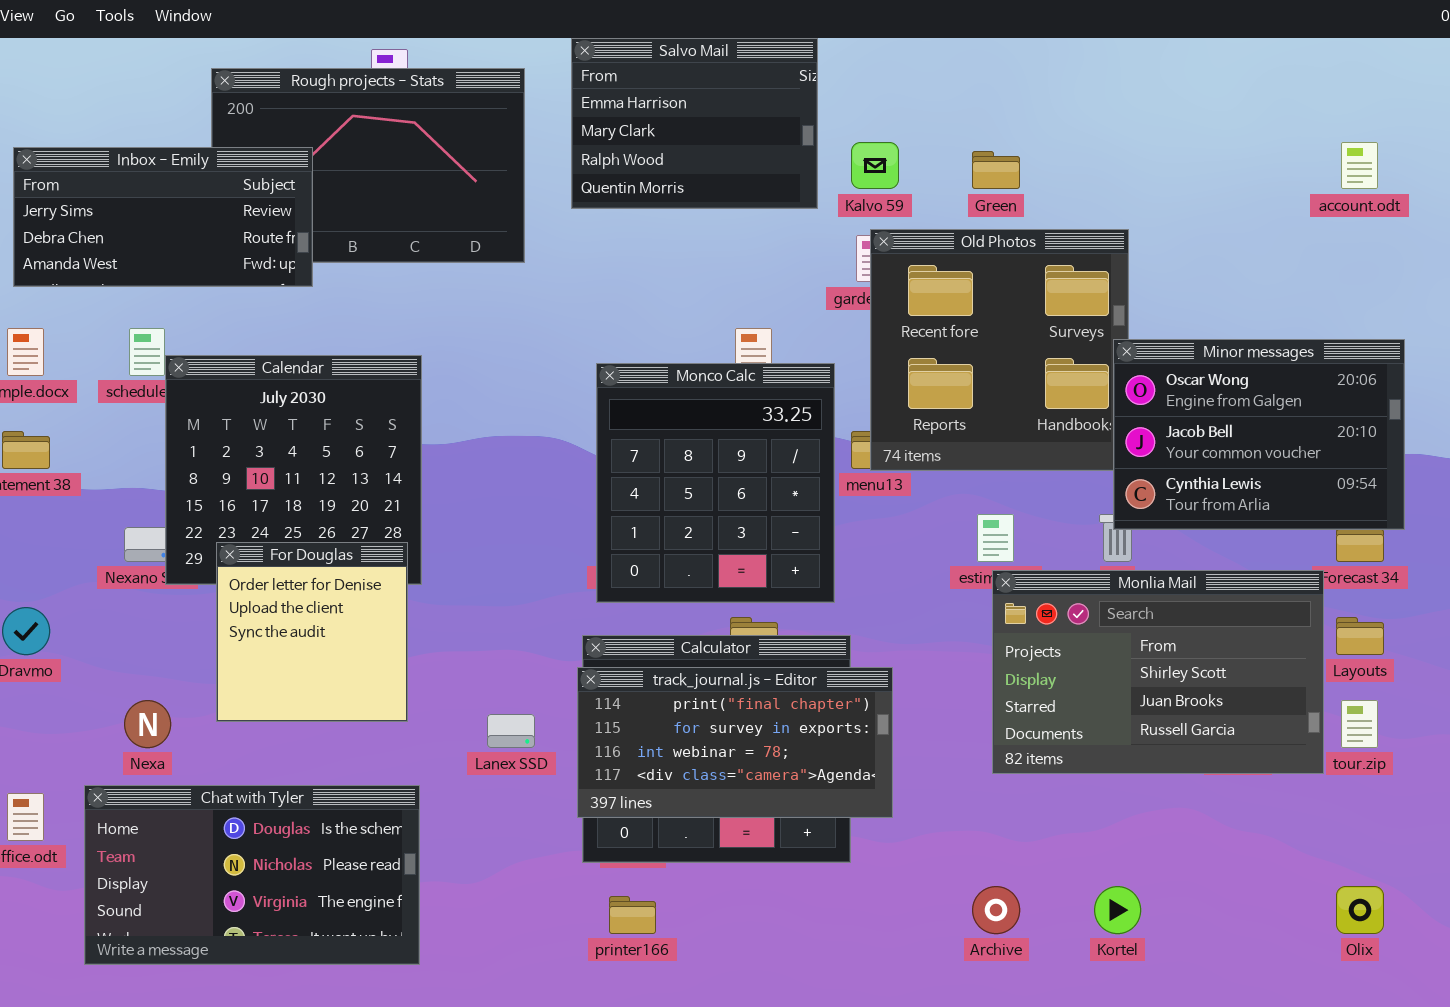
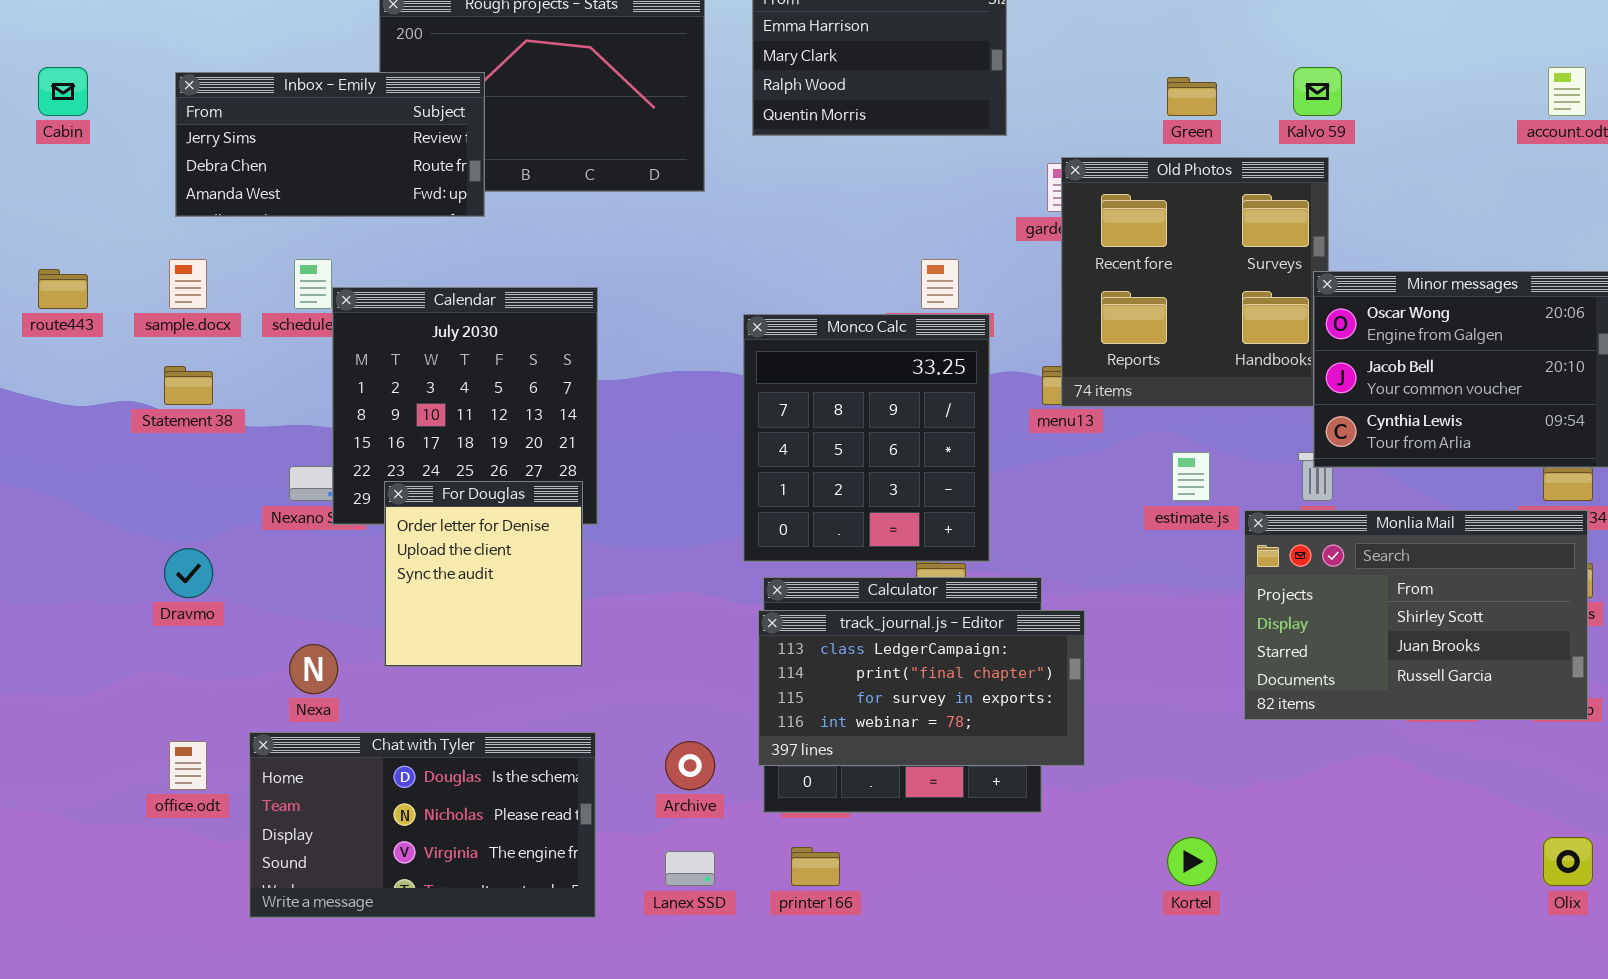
Kalvo 59: [851,142,899,189] -> [1293,67,1342,116], moved
Monco Calc: [596,363,835,603] -> [743,314,990,562], moved
Monlia Mail: [992,570,1324,774] -> [1244,510,1588,720], moved
track_journal.js - Editor: [577,667,893,818] -> [758,610,1085,766], scrolled up 1 row
Lanex SSD: [487,714,535,748] -> [665,851,715,886], moved
Archive: [972,886,1020,934] -> [665,741,715,790], moved
Kortel: [1094,886,1141,934] -> [1167,837,1217,886], moved

